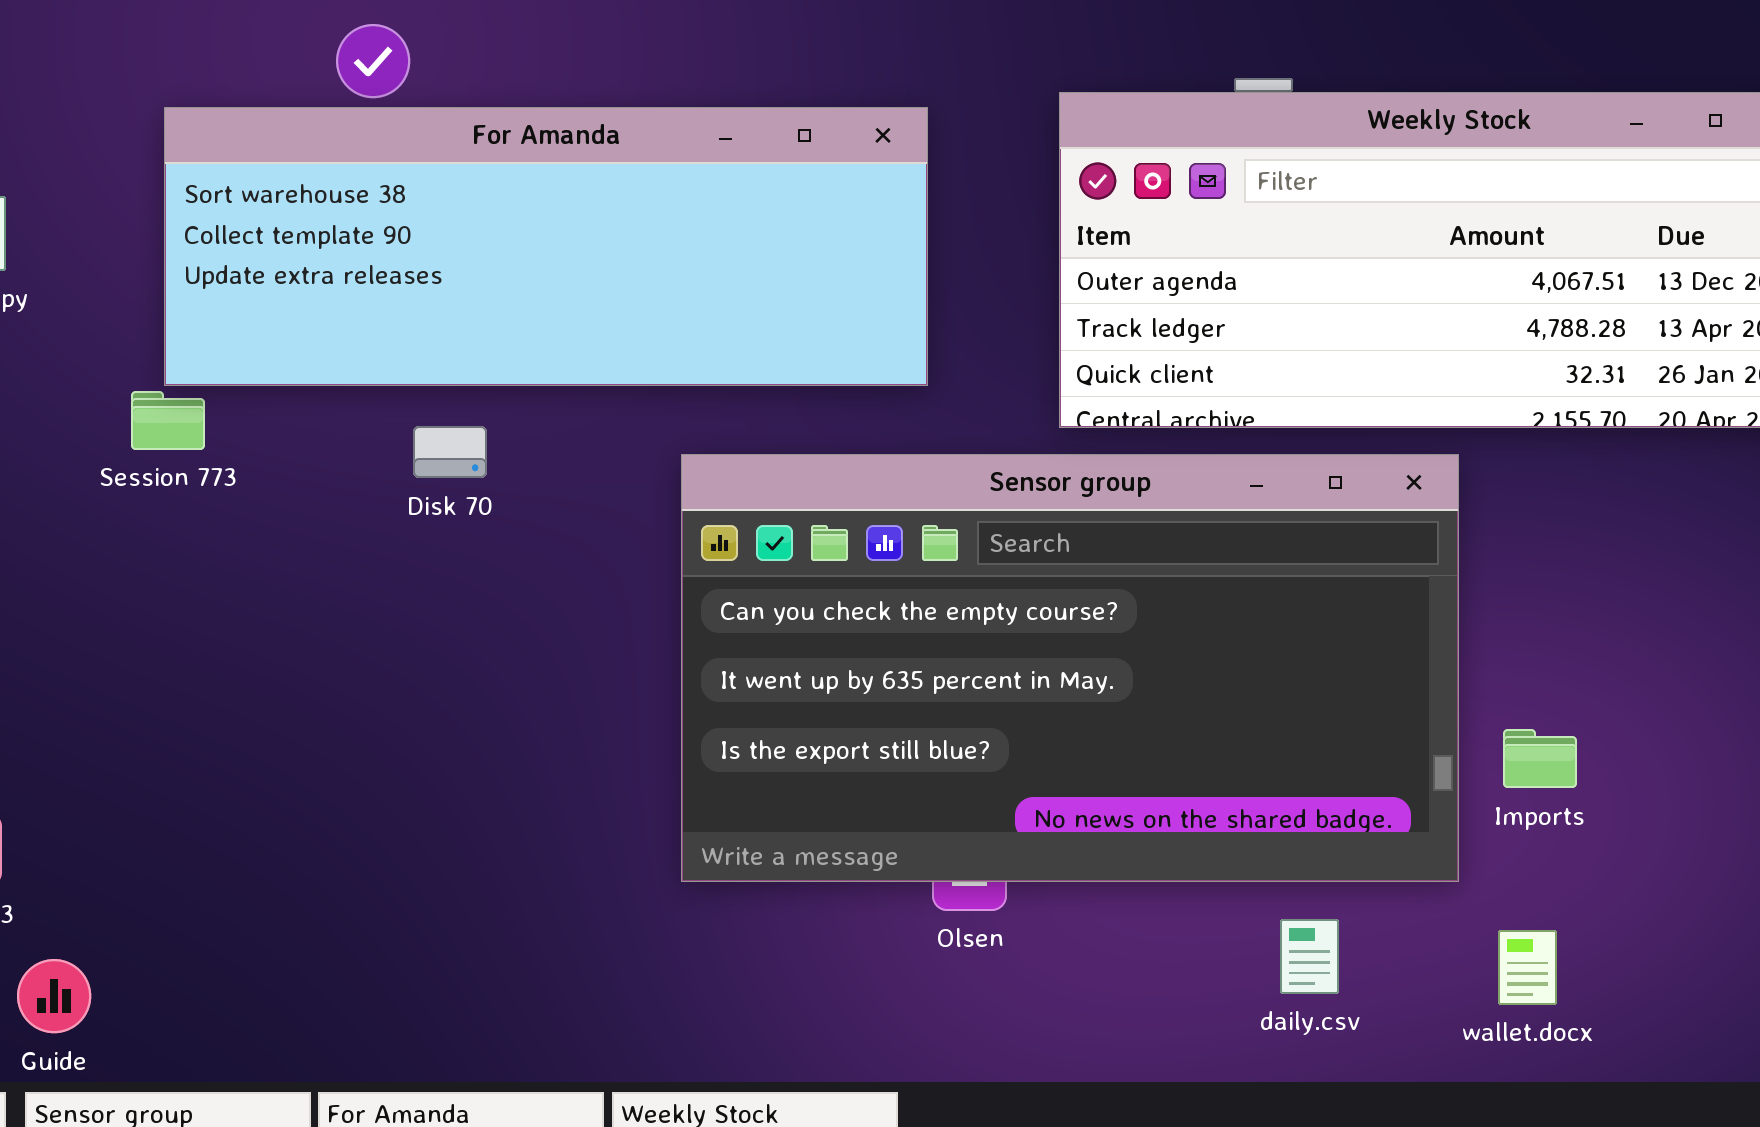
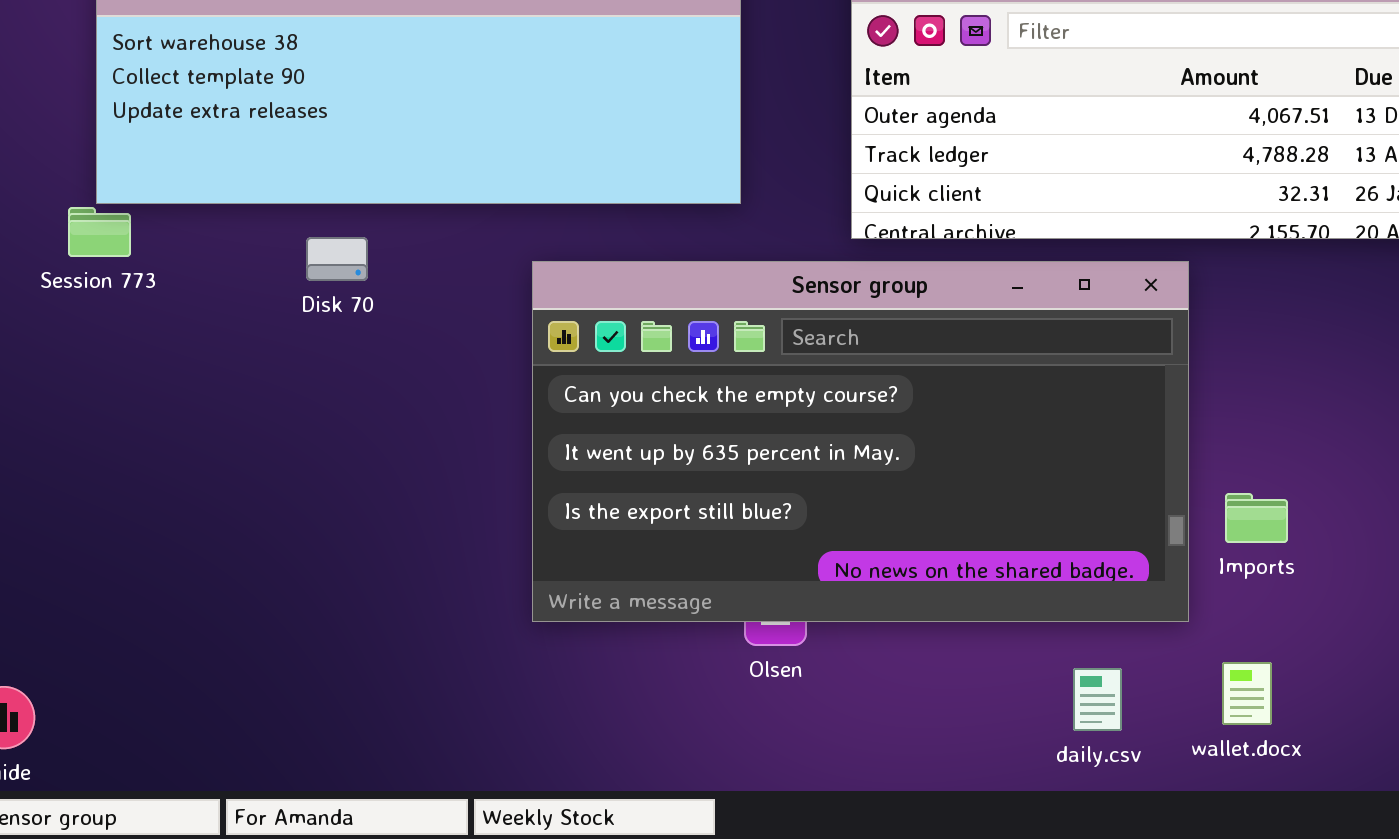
daily.csv: [1280,919,1339,994] -> [1073,668,1122,731], moved

